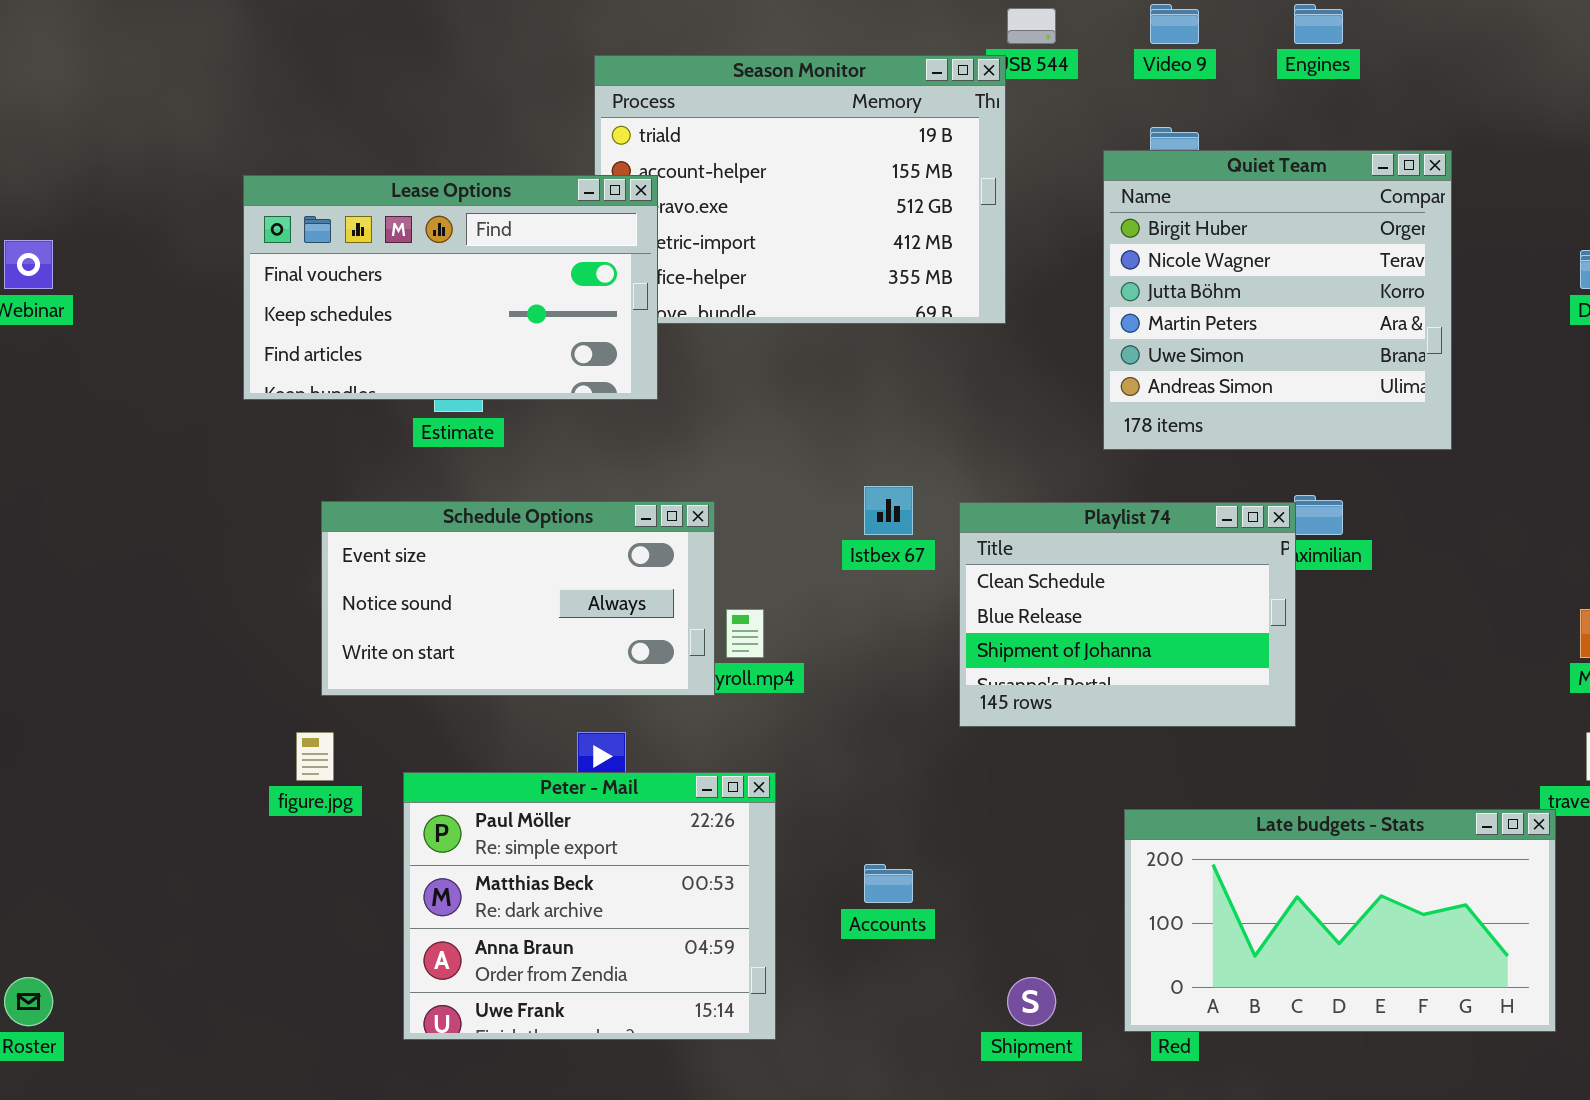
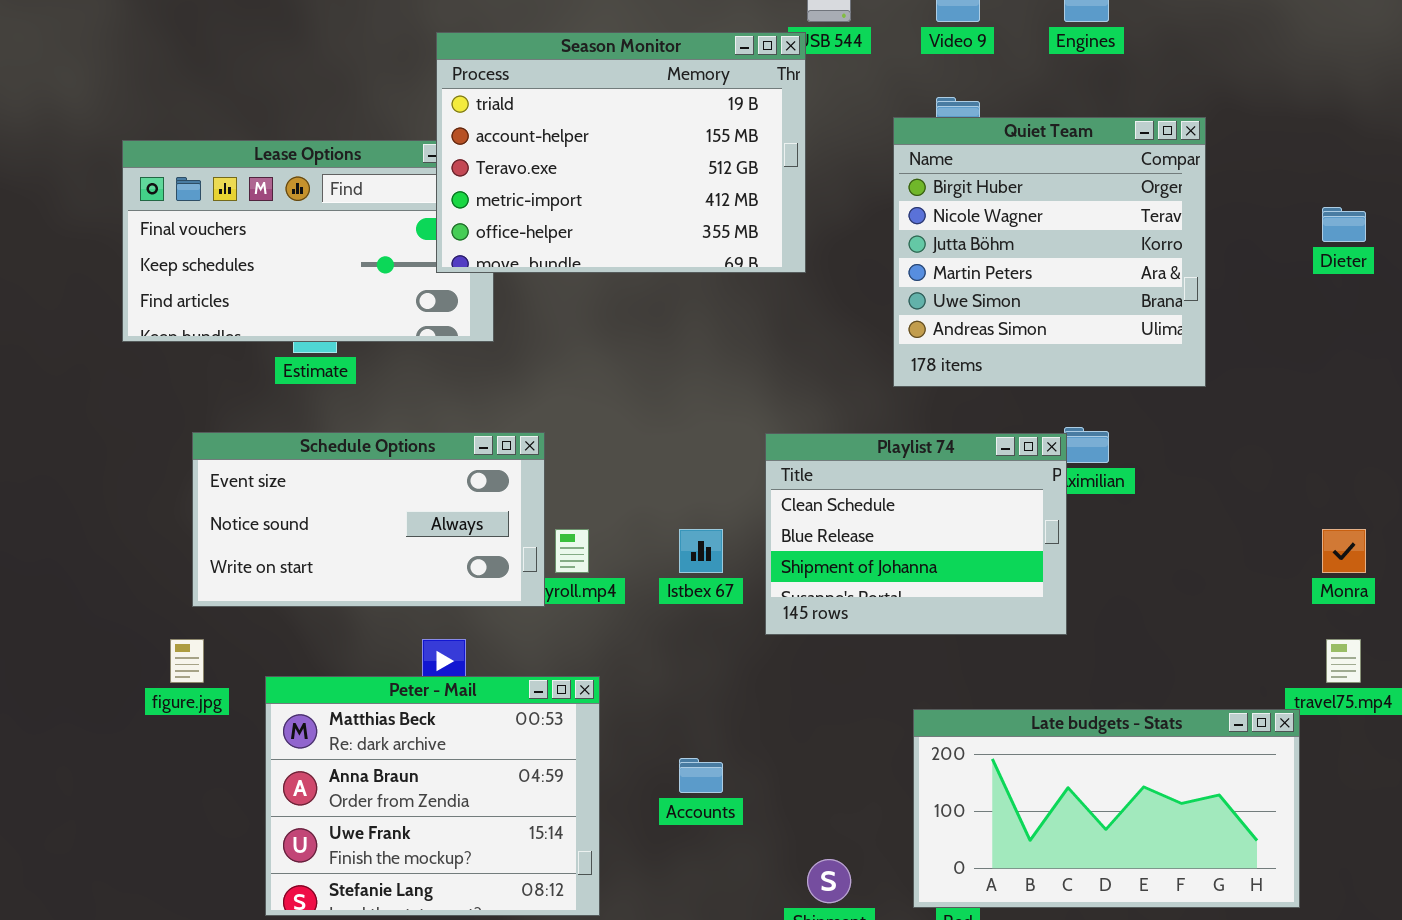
Season Monitor: [594,55,1006,324] -> [436,32,806,273], raised
Istbex 67: [864,486,913,535] -> [679,529,723,573], moved
Peter - Mail: [403,772,776,1040] -> [265,676,600,916], scrolled down 1 row

